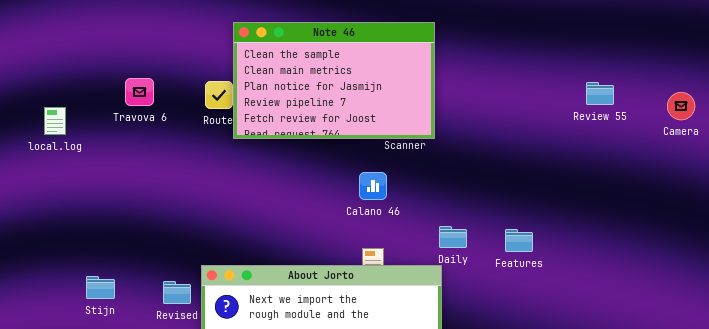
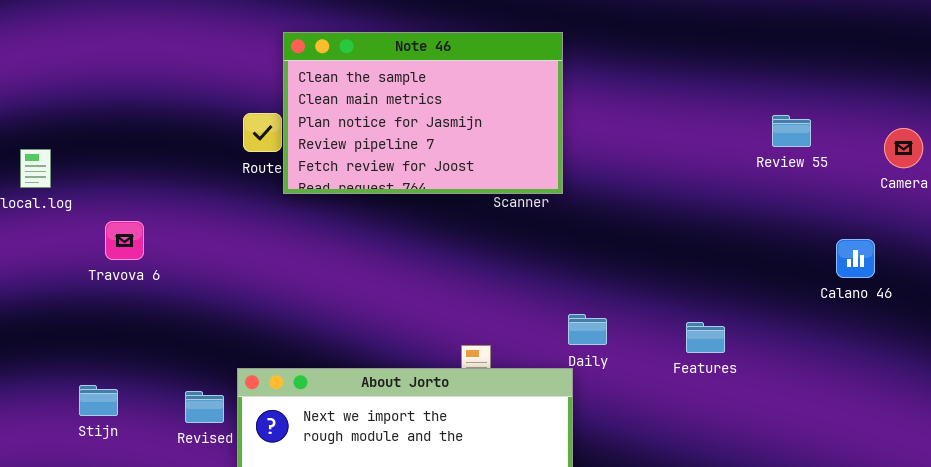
Travova 6: [125,78,154,106] -> [105,221,144,260], moved
Calano 46: [359,172,387,200] -> [836,239,875,278], moved
Features: [505,229,533,252] -> [686,322,725,353], moved

